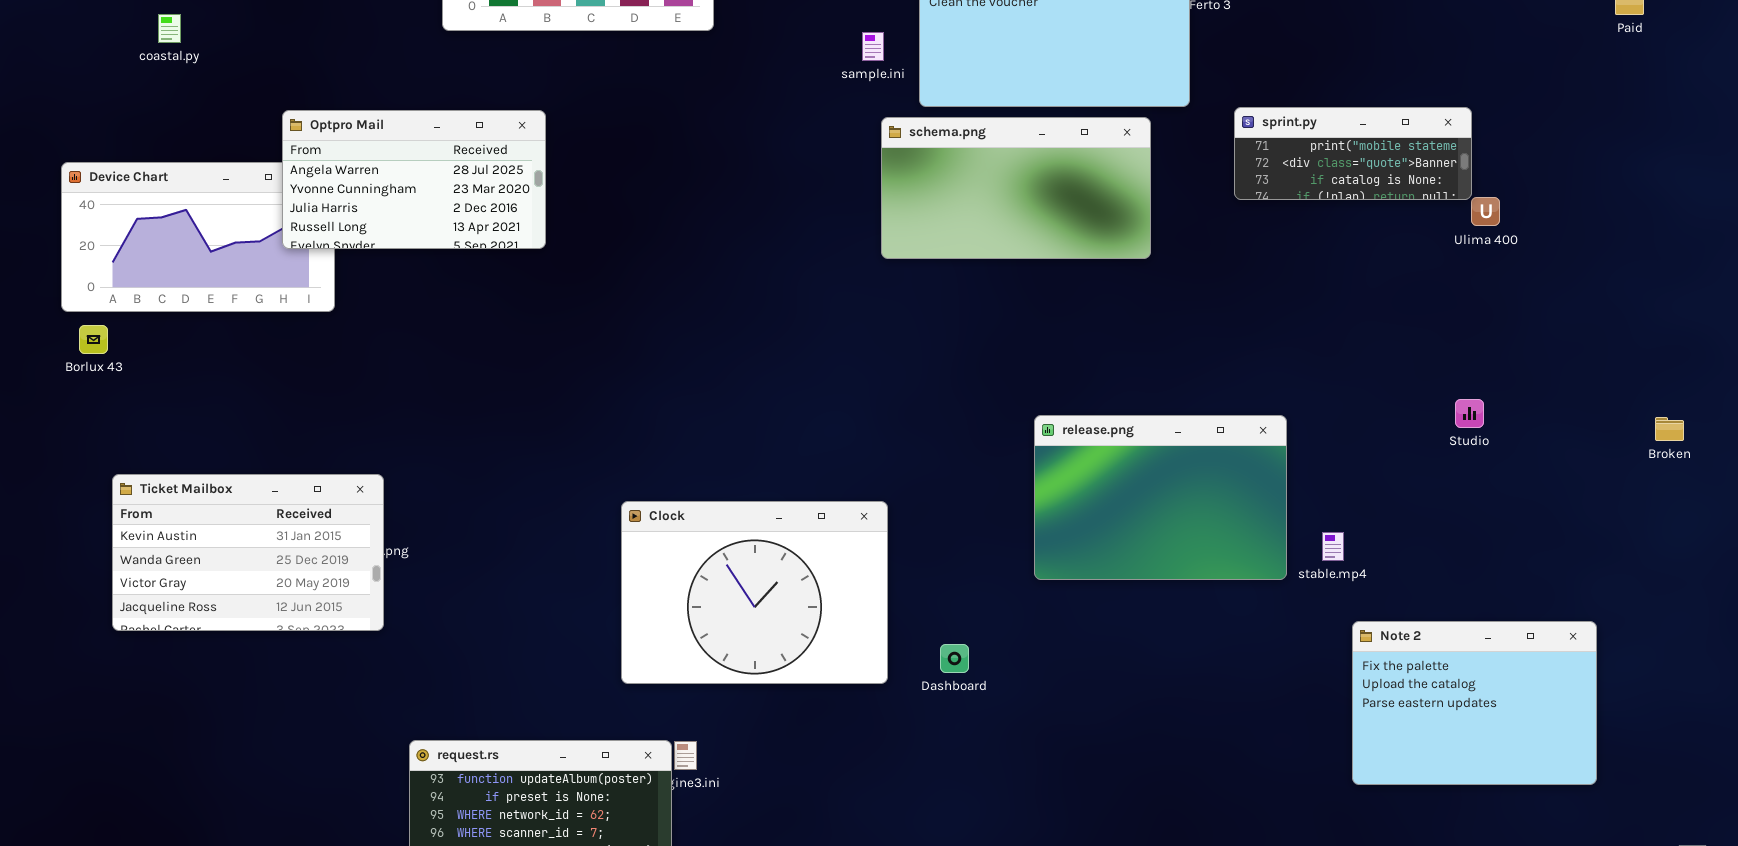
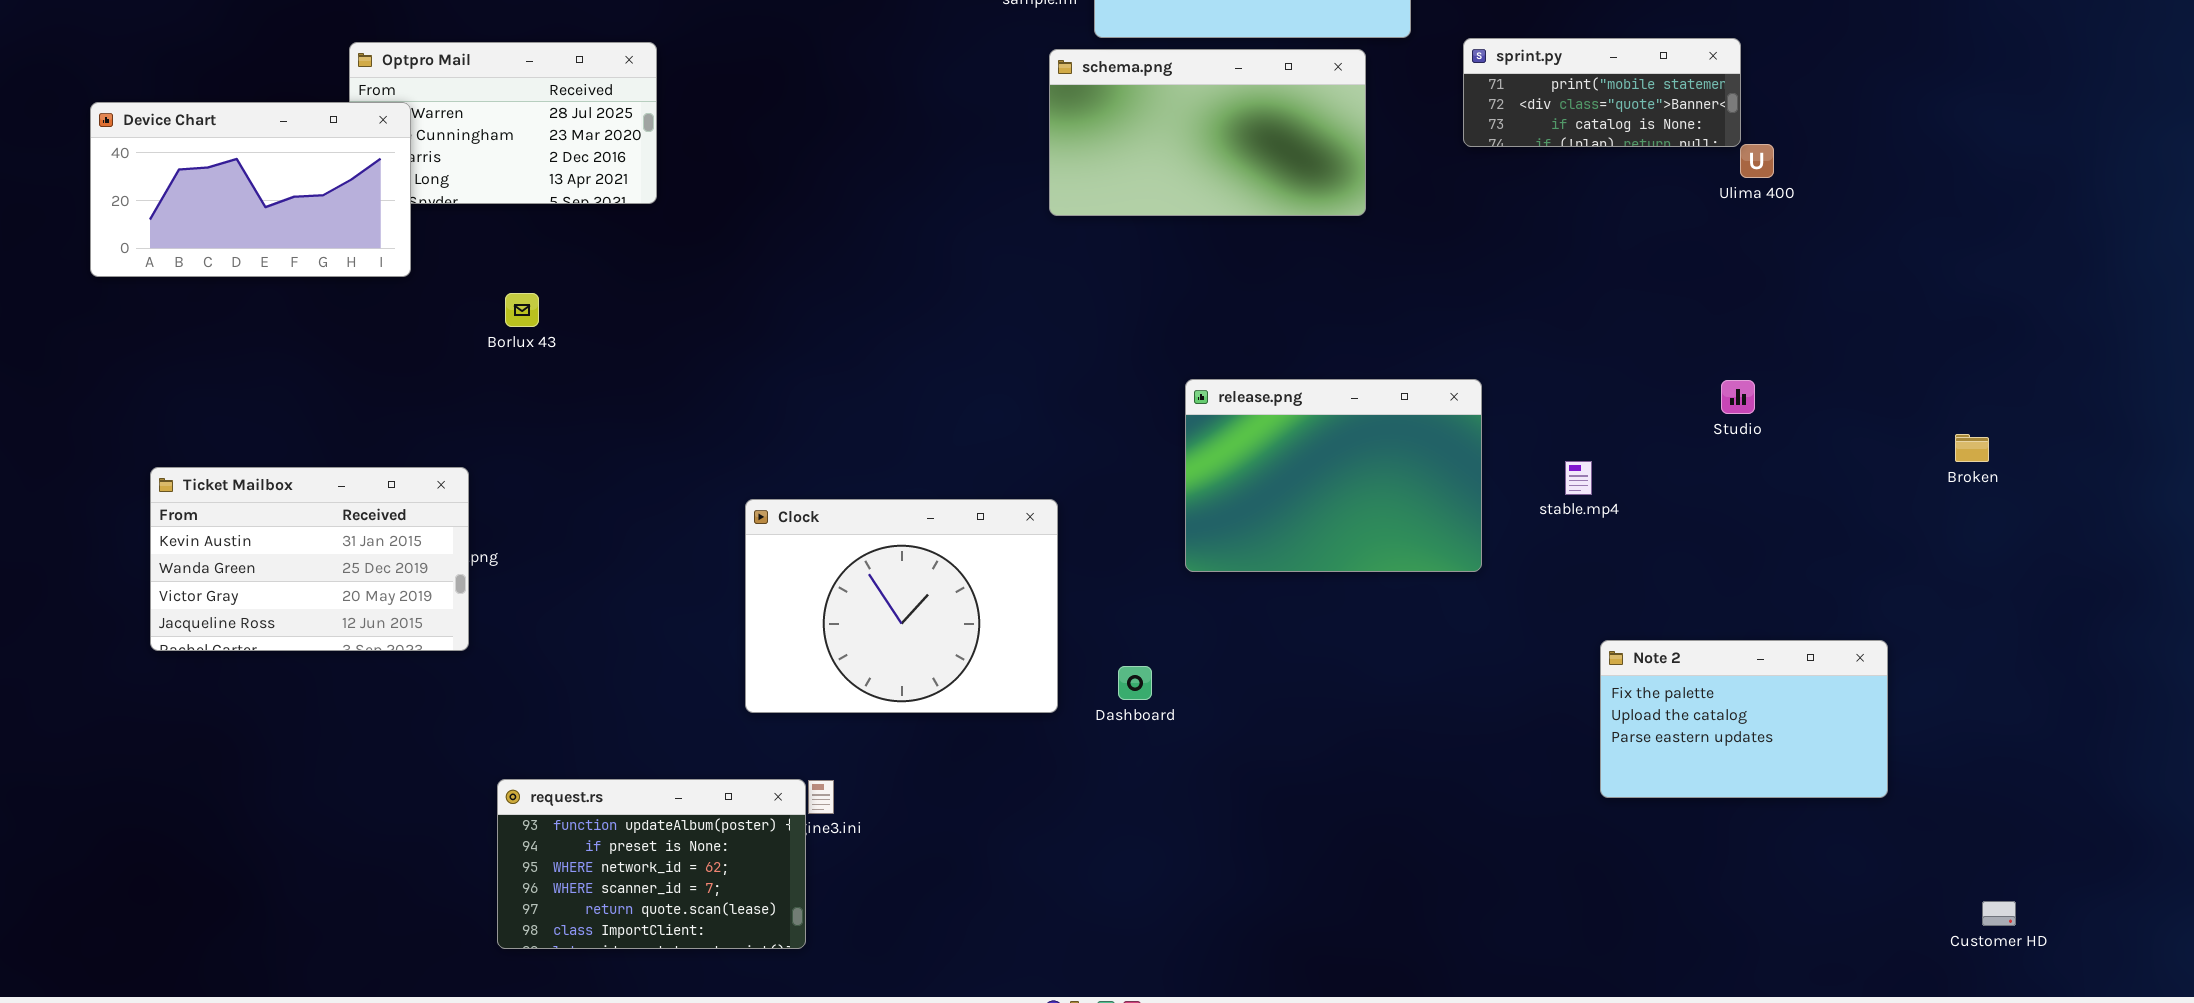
Device Chart: [61,162,335,312] -> [90,102,411,277], raised
Borlux 43: [79,325,108,354] -> [505,293,539,327], moved
release.png: [1034,415,1287,580] -> [1185,379,1482,572], moved
Broken: [1655,417,1684,441] -> [1955,434,1989,462], moved
stable.mp4: [1322,532,1344,561] -> [1565,461,1592,495], moved
Note 2: [1352,621,1597,785] -> [1600,640,1888,798], resized

